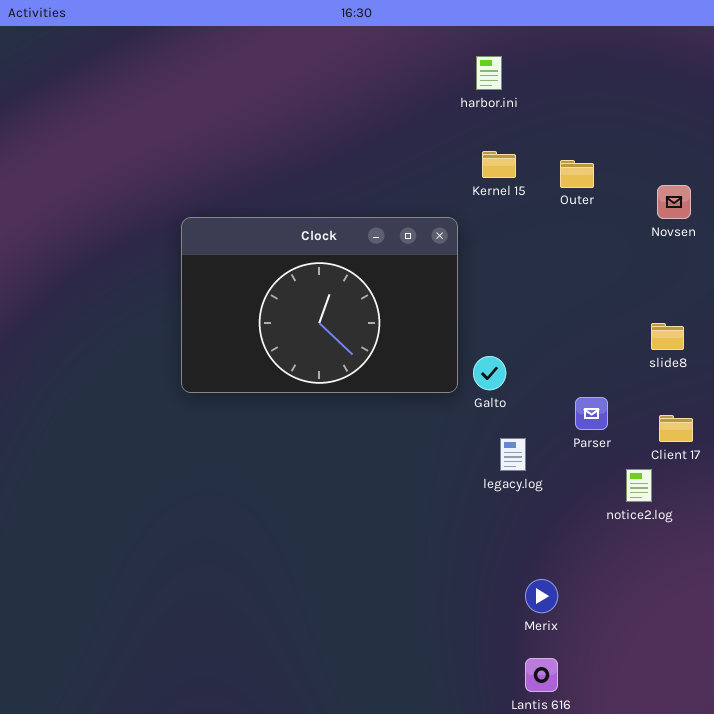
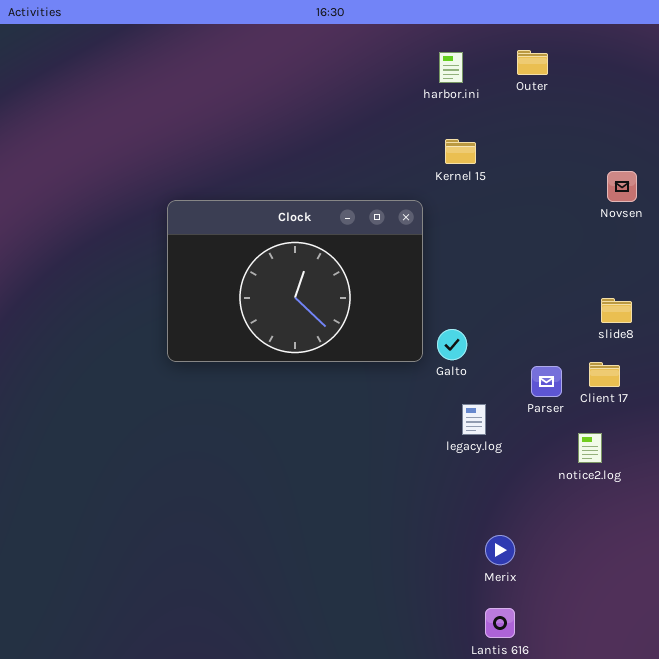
Outer: [560,160,594,188] -> [517,50,548,75], moved
Client 17: [659,415,693,442] -> [589,362,620,387], moved

